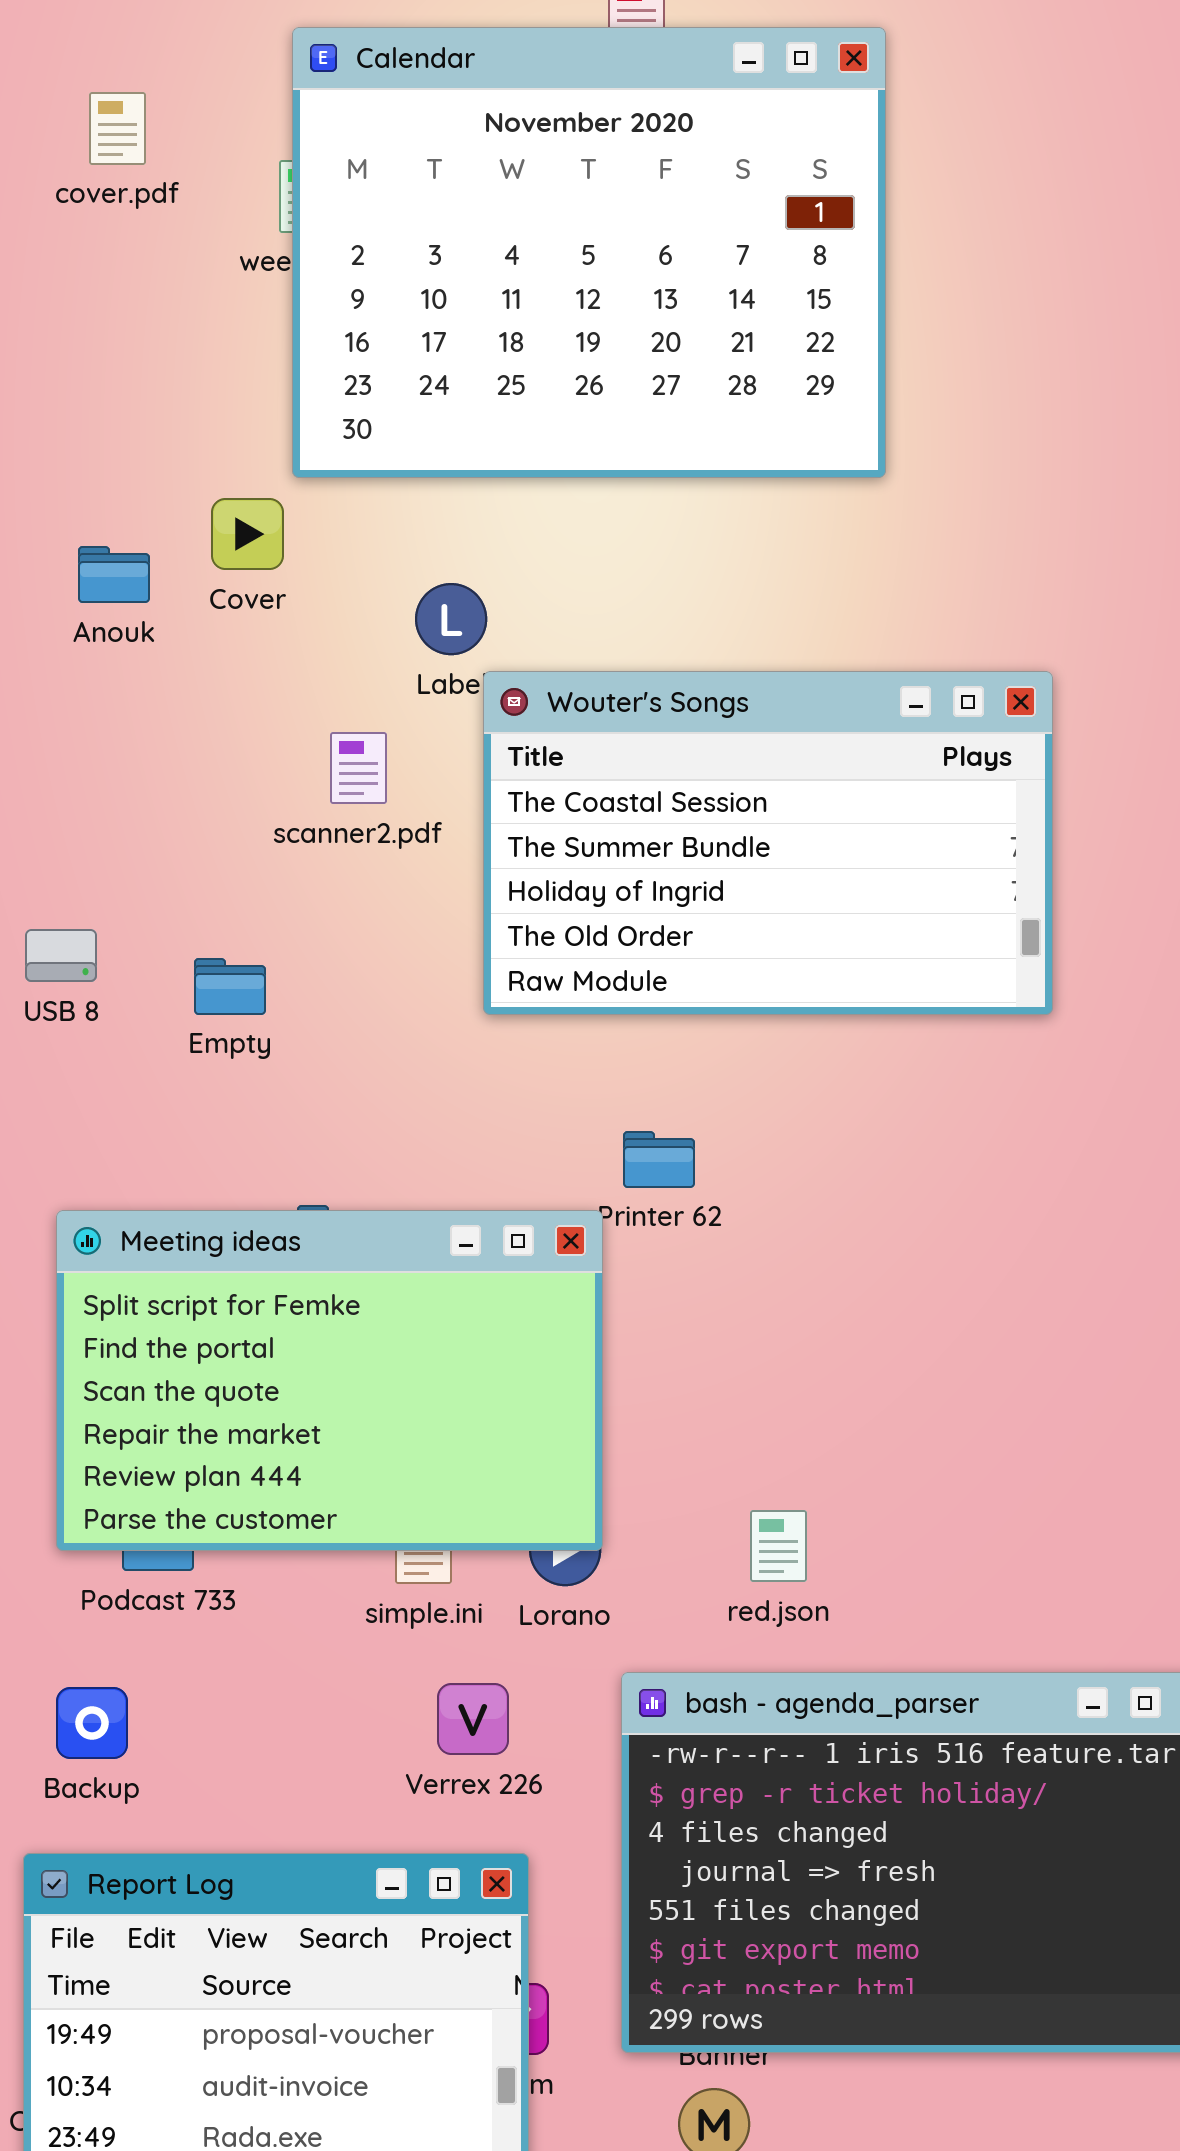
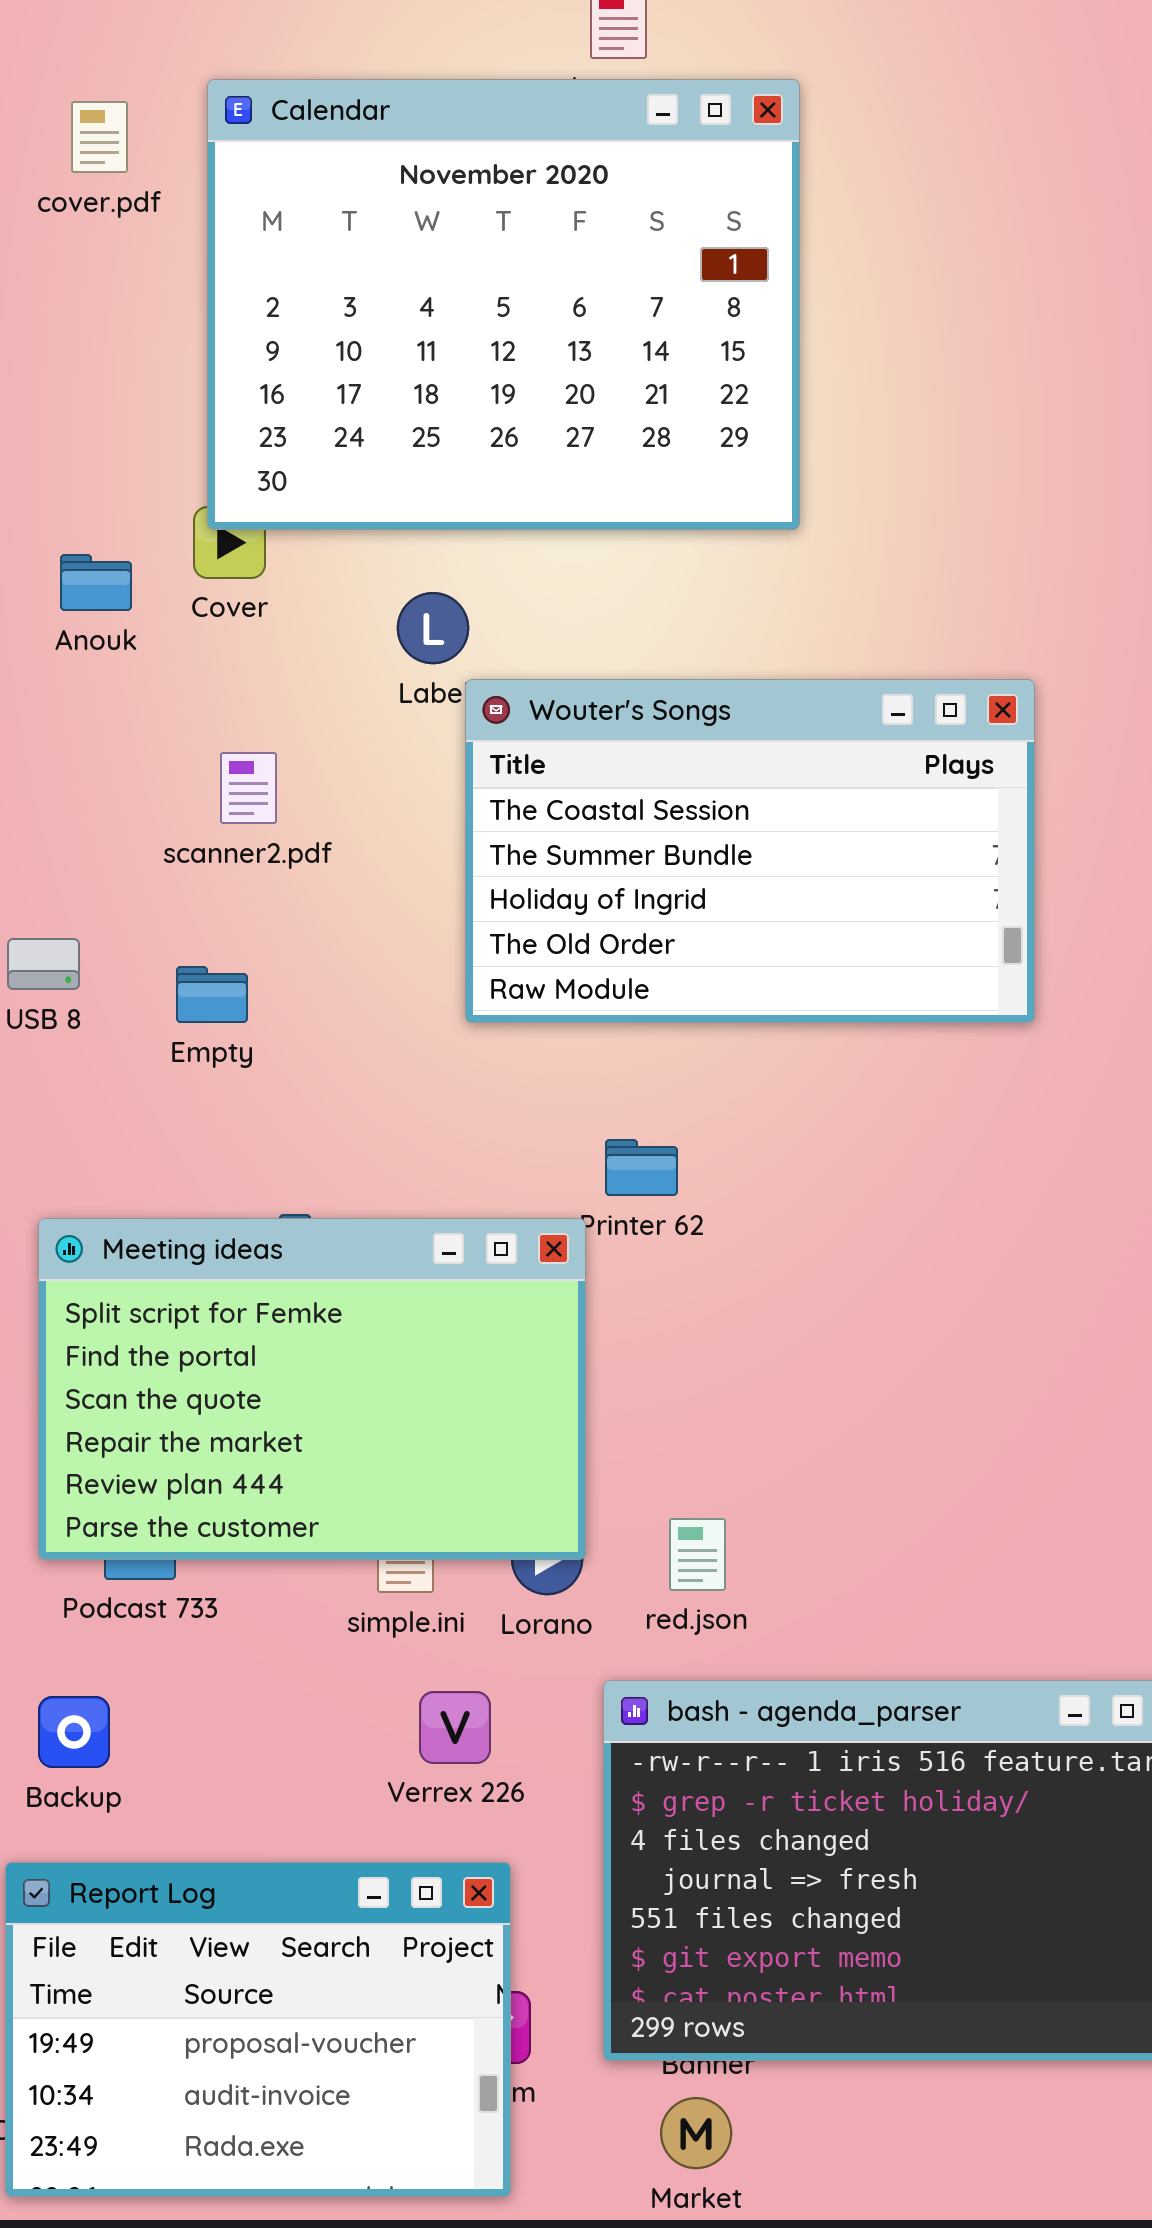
Calendar: [292,27,886,478] -> [207,79,800,530], moved
scanner2.pdf: [330,732,387,804] -> [220,752,277,824], moved
red.json: [750,1510,807,1582] -> [669,1518,726,1591], moved

